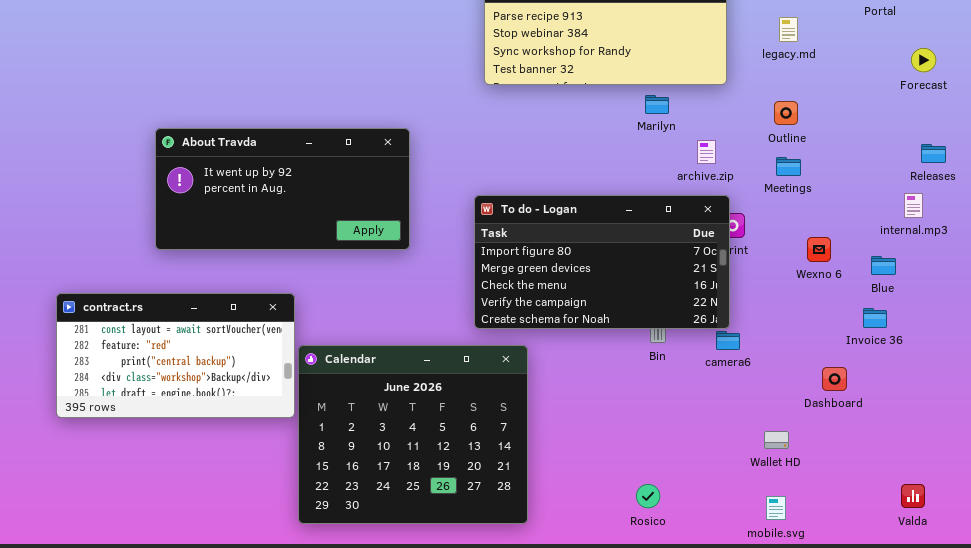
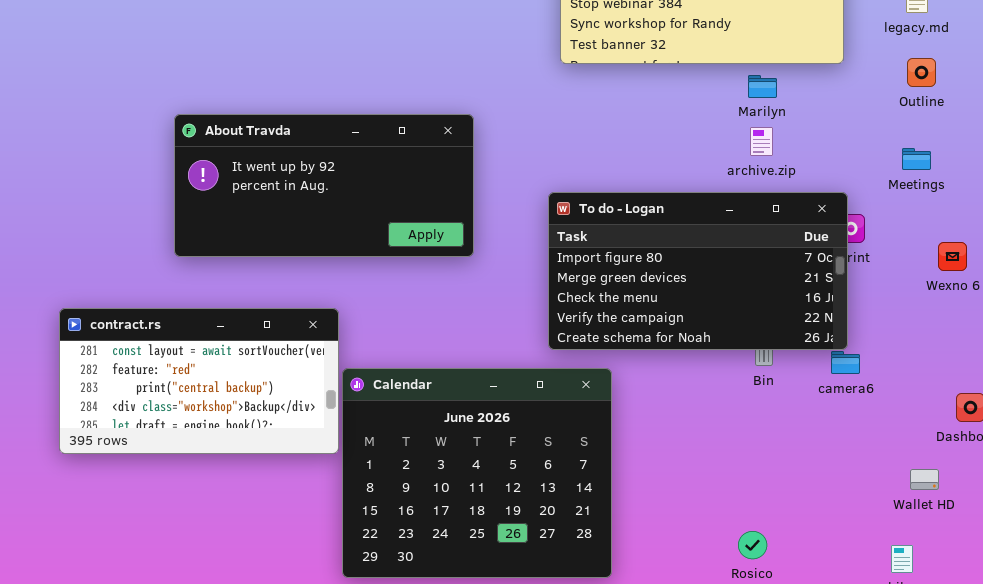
Outline: [774,101,798,125] -> [907,58,936,87], moved
archive.zip: [697,140,716,164] -> [750,127,773,156], moved
Wallet HD: [764,431,789,449] -> [910,469,939,490], moved

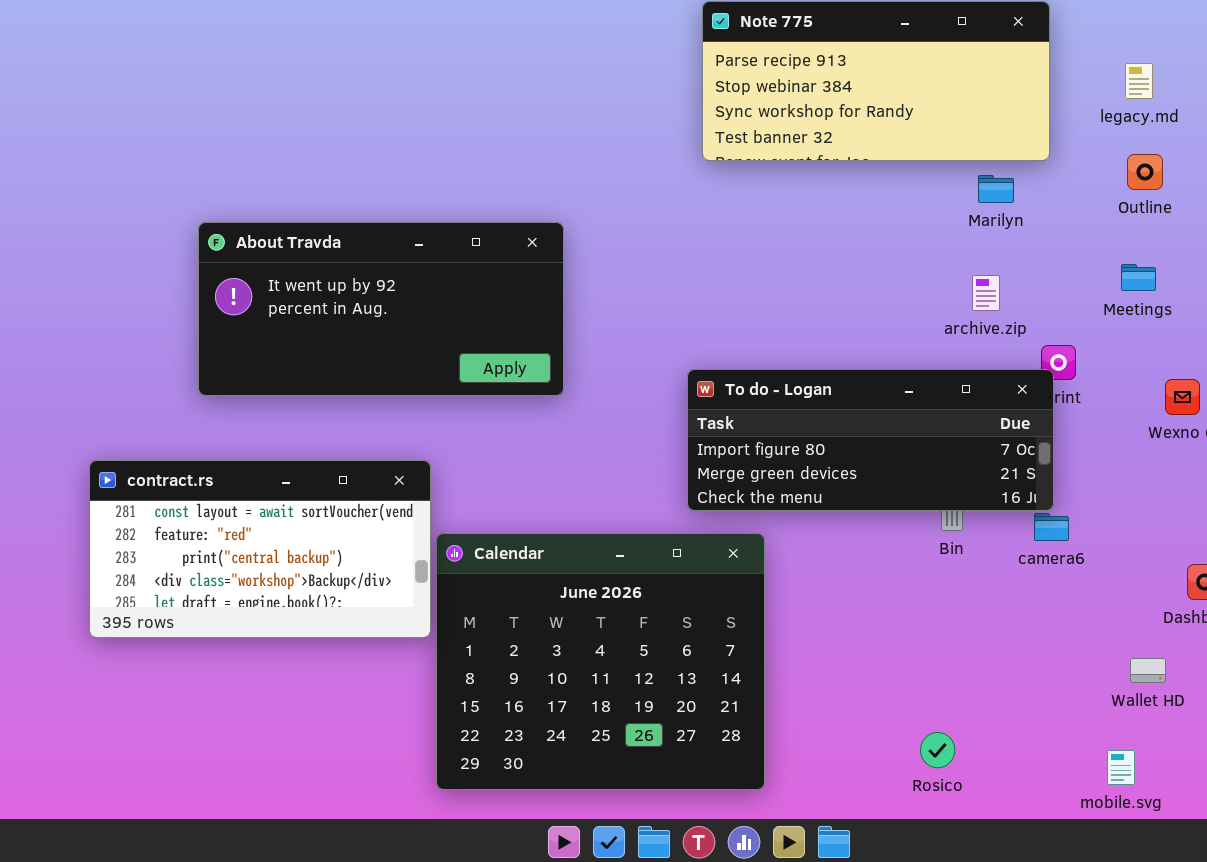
Marilyn: [748,75,777,98] -> [978,175,1014,203], moved
About Travda: [174,114,474,257] -> [198,222,564,396], moved
archive.zip: [750,127,773,156] -> [972,275,1000,311], moved
To do - Logan: [548,192,848,350] -> [687,369,1054,511], resized

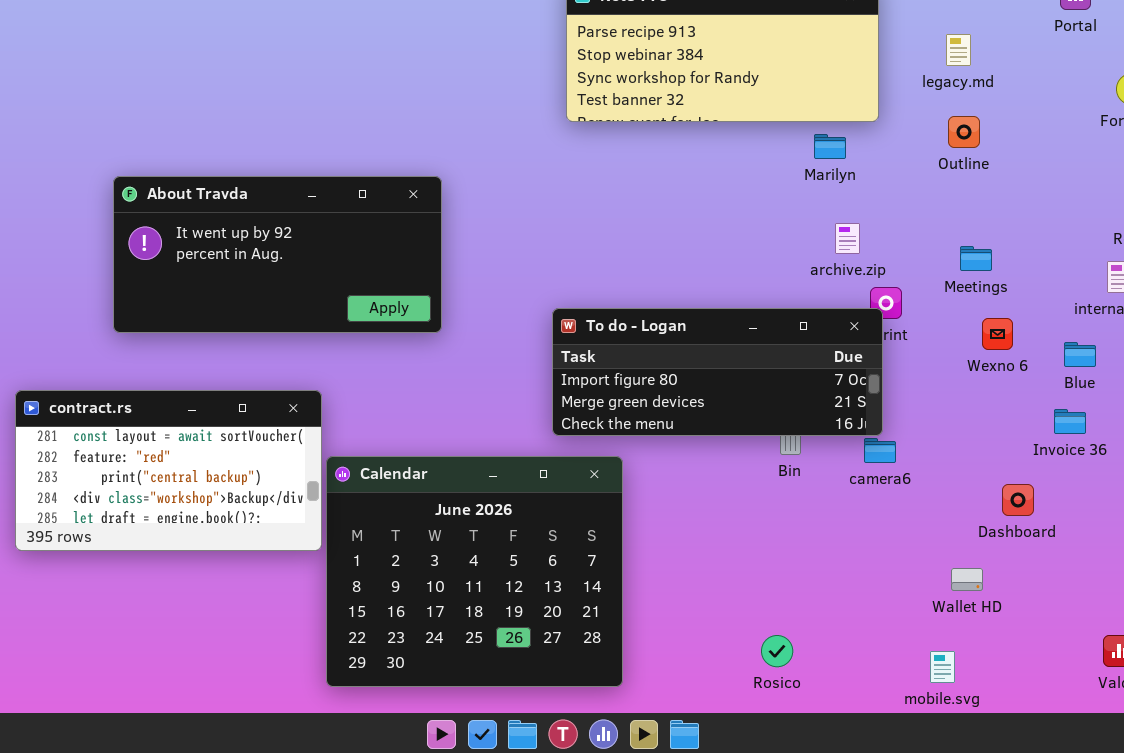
Meetings: [1121,264,1156,291] -> [960,246,992,271], moved
archive.zip: [972,275,1000,311] -> [835,223,860,254], moved

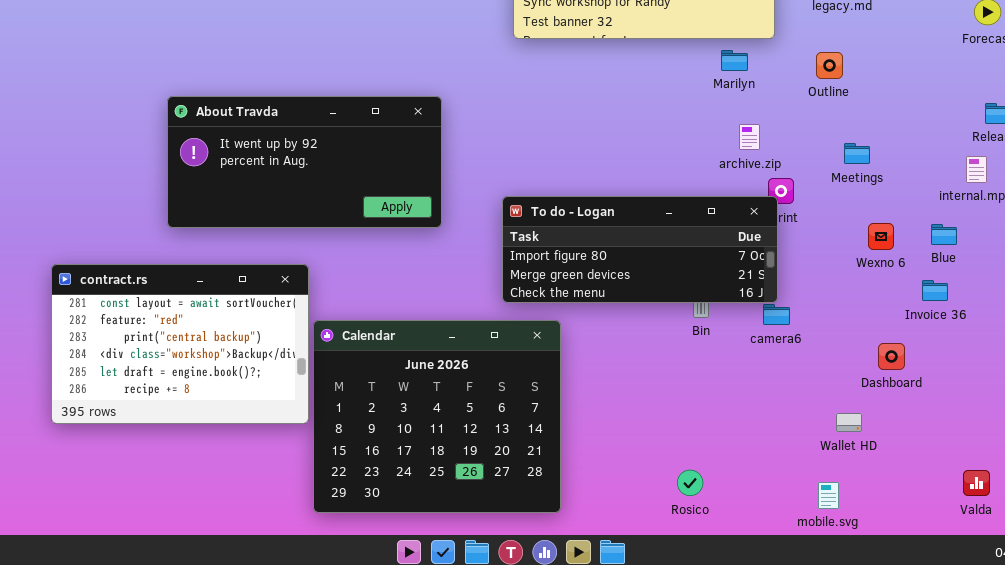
Outline: [948,116,980,148] -> [816,52,843,79], moved
About Travda: [113,176,442,333] -> [167,96,442,228], moved
Wexno 6: [982,318,1013,350] -> [868,223,894,250], moved
contract.rs: [15,390,322,551] -> [51,264,309,424], resized

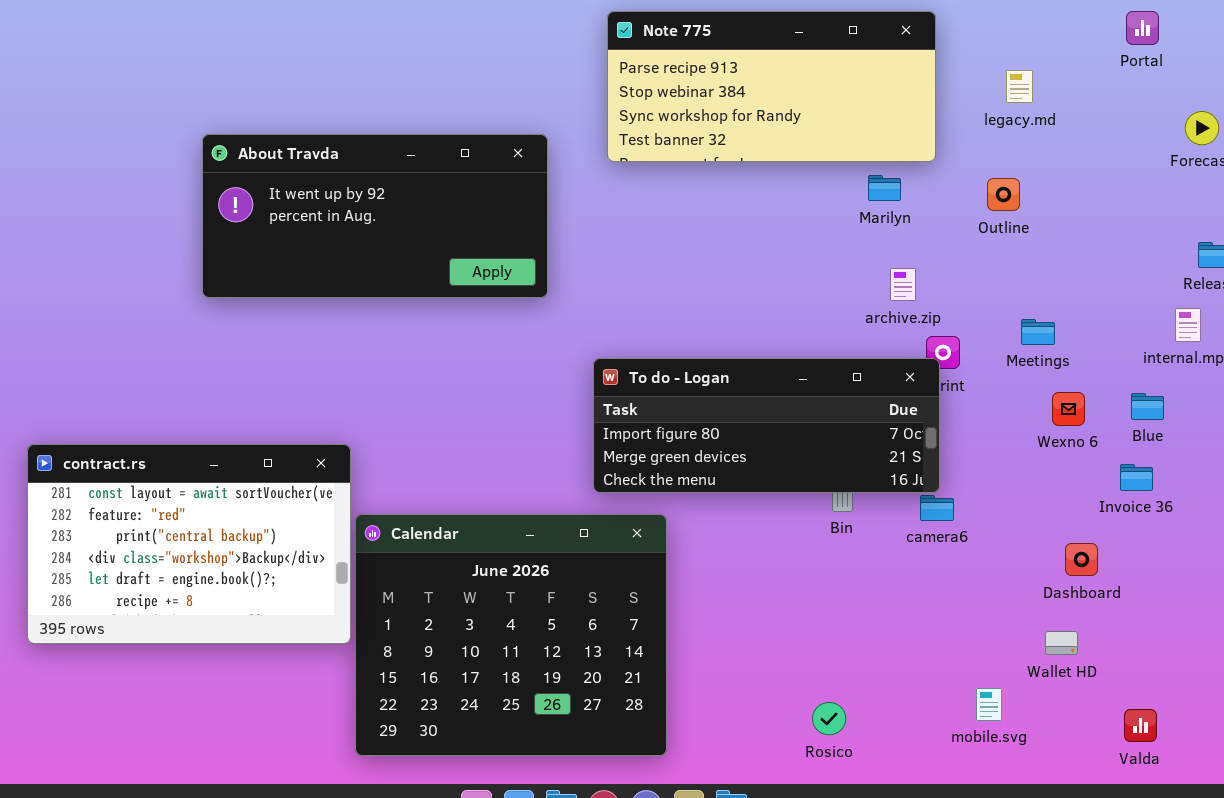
About Travda: [167,96,442,228] -> [202,134,548,298], moved
Meetings: [844,143,870,164] -> [1021,319,1055,345], moved
Wallet HD: [836,413,862,432] -> [1045,631,1078,655], moved
Valda: [963,470,990,496] -> [1124,709,1157,742], moved
mobile.svg: [818,482,839,509] -> [976,688,1002,721], moved

